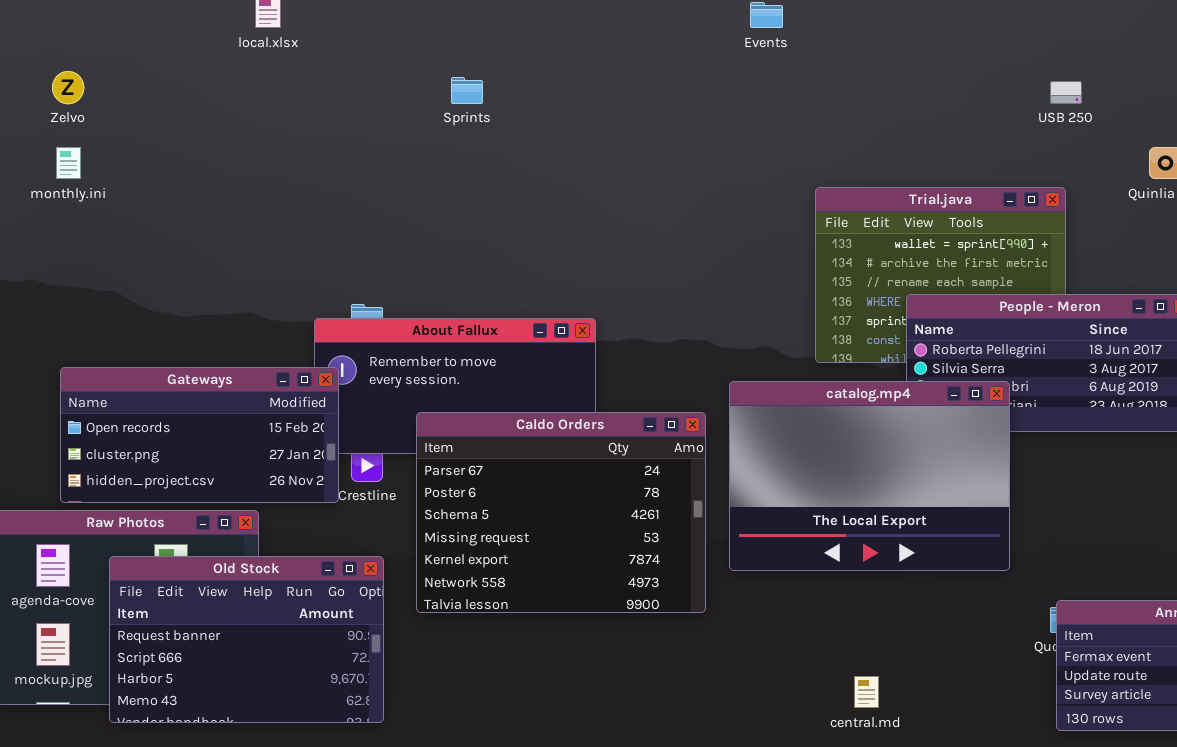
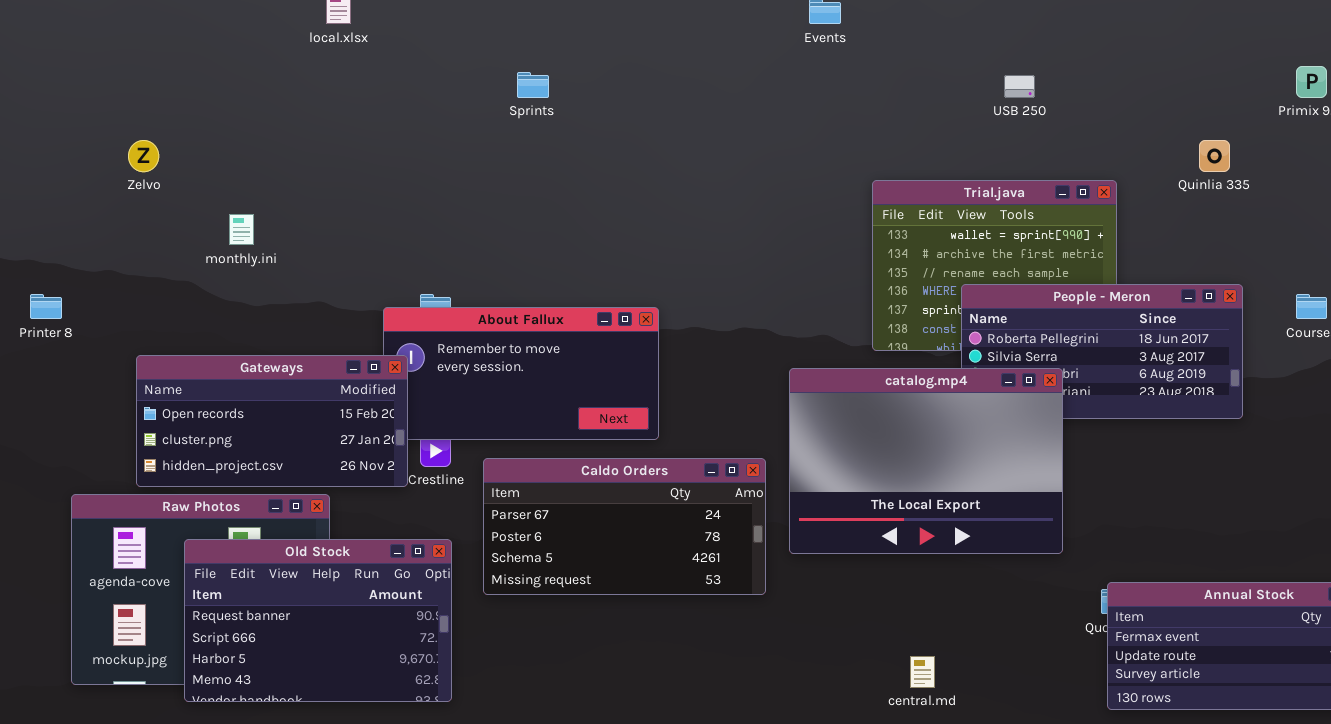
Zelvo: [52,71,84,104] -> [128,140,159,172], moved
USB 250: [1050,81,1082,104] -> [1004,75,1035,98], moved
monthly.ini: [56,147,81,179] -> [229,214,254,245], moved
Caldo Orders: [416,412,706,613] -> [483,458,766,595], resized

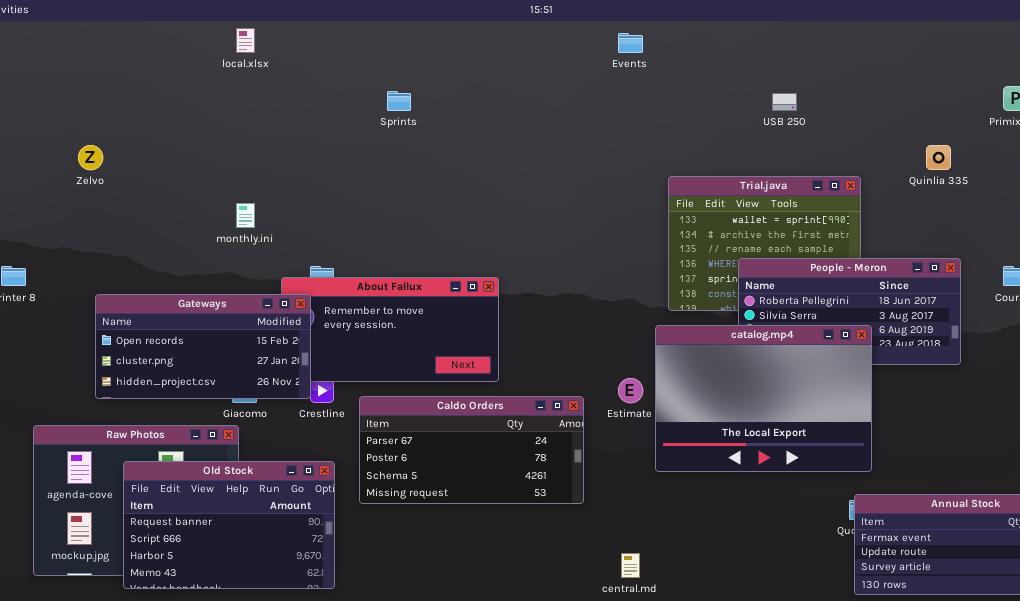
monthly.ini: [229,214,254,245] -> [236,203,255,228], moved
Gateways: [136,355,408,487] -> [95,294,311,399], moved
catalog.mp4: [789,368,1063,554] -> [655,325,872,472], moved
central.md: [910,656,935,688] -> [621,553,640,578], moved

